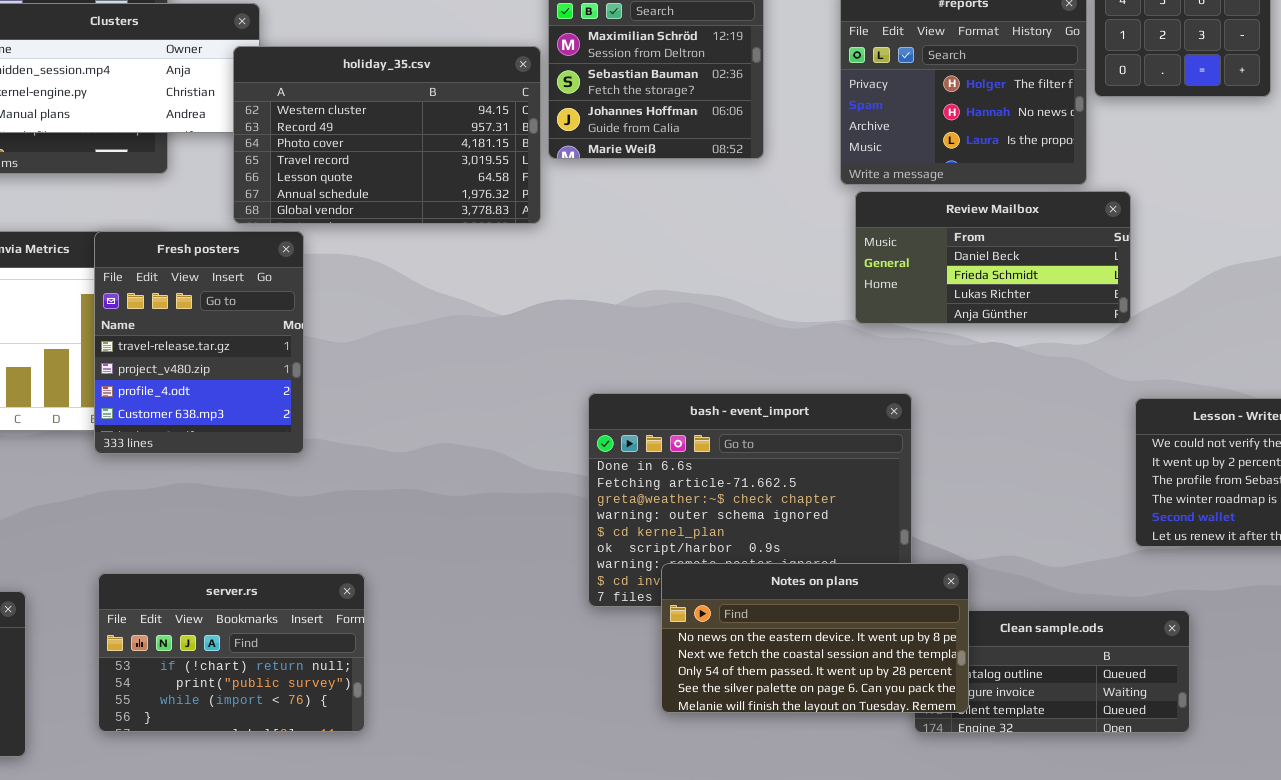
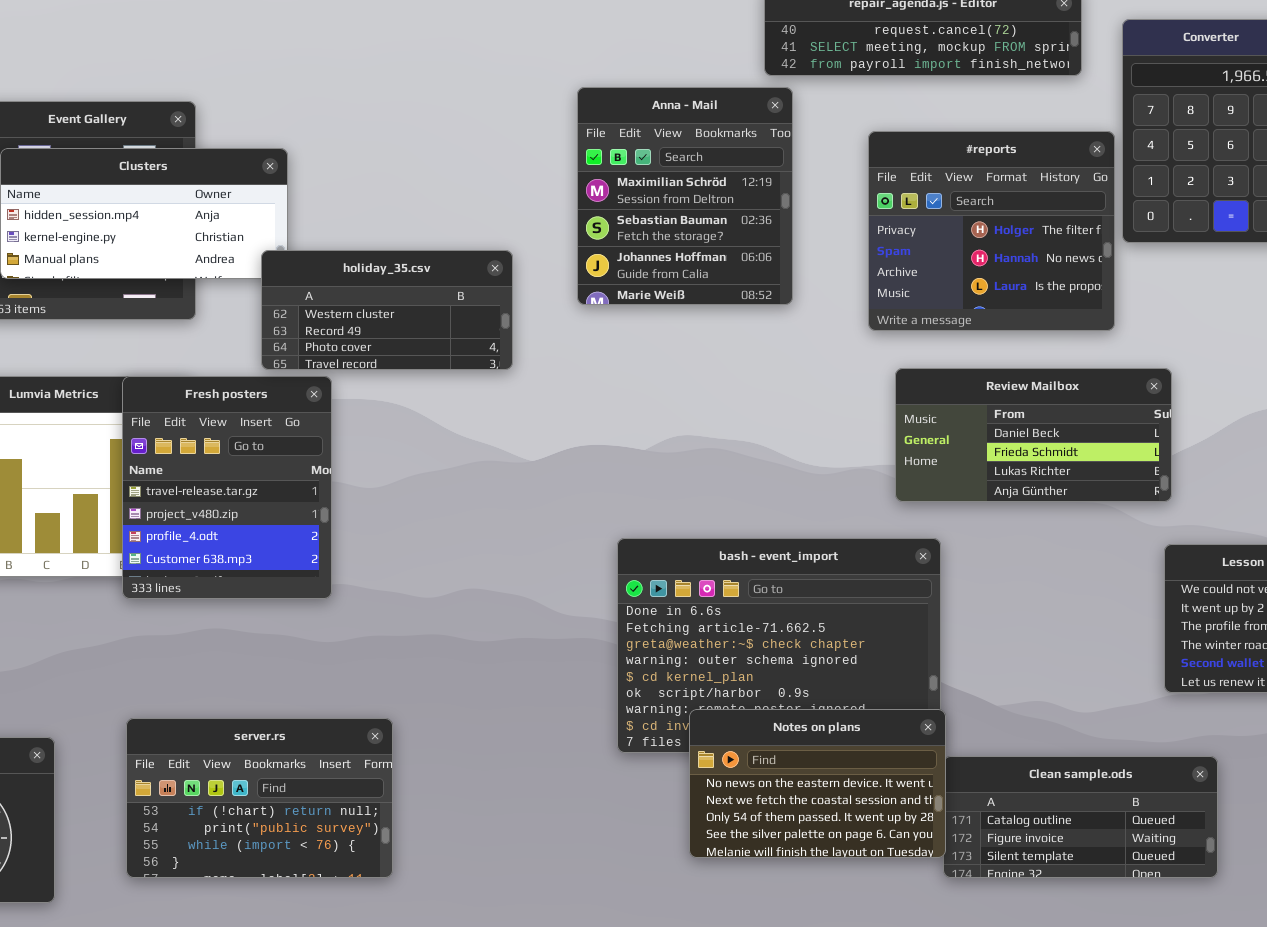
holiday_35.csv: [233,46,541,224] -> [261,250,513,370], resized
Review Mailbox: [855,191,1131,324] -> [895,368,1172,502], moved
Notes on plans: [661,563,969,713] -> [689,709,946,858], resized

